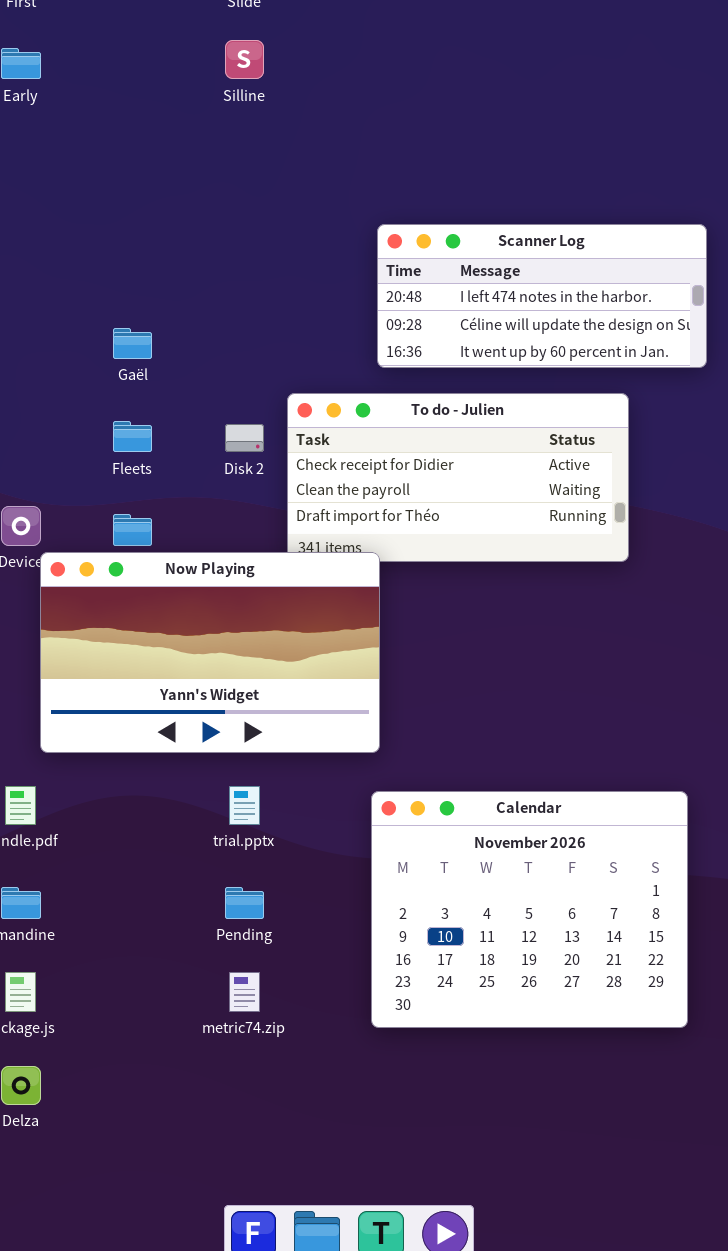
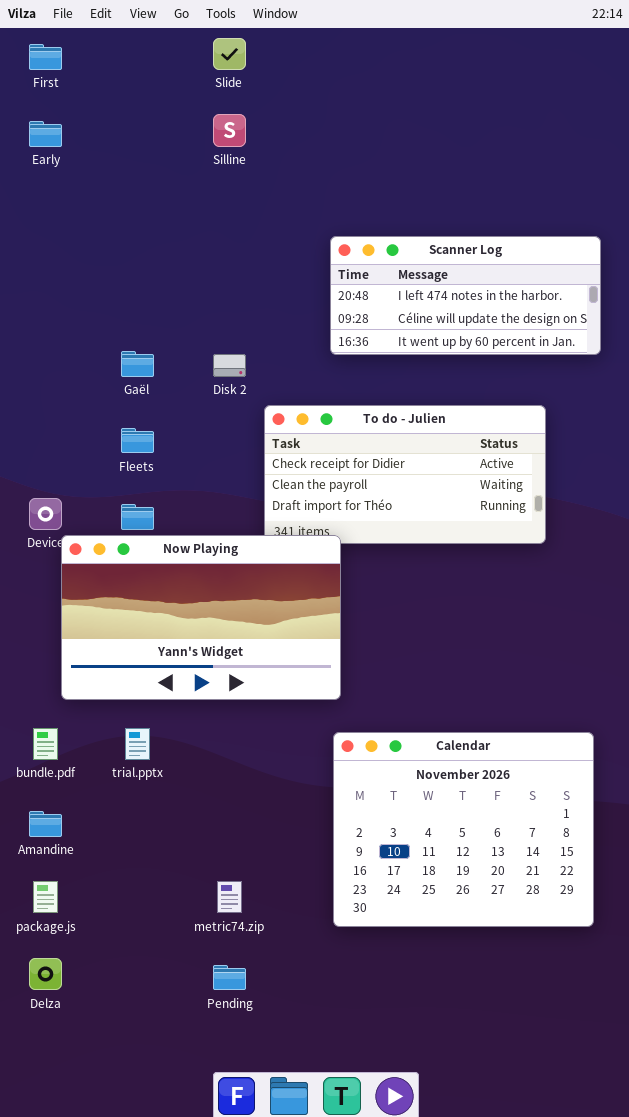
Scanner Log: [377,224,707,368] -> [330,236,601,355], moved
Disk 2: [225,424,264,452] -> [213,354,246,377], moved
trial.pptx: [229,786,260,825] -> [125,728,150,760], moved
Pending: [225,887,264,919] -> [213,965,246,990], moved

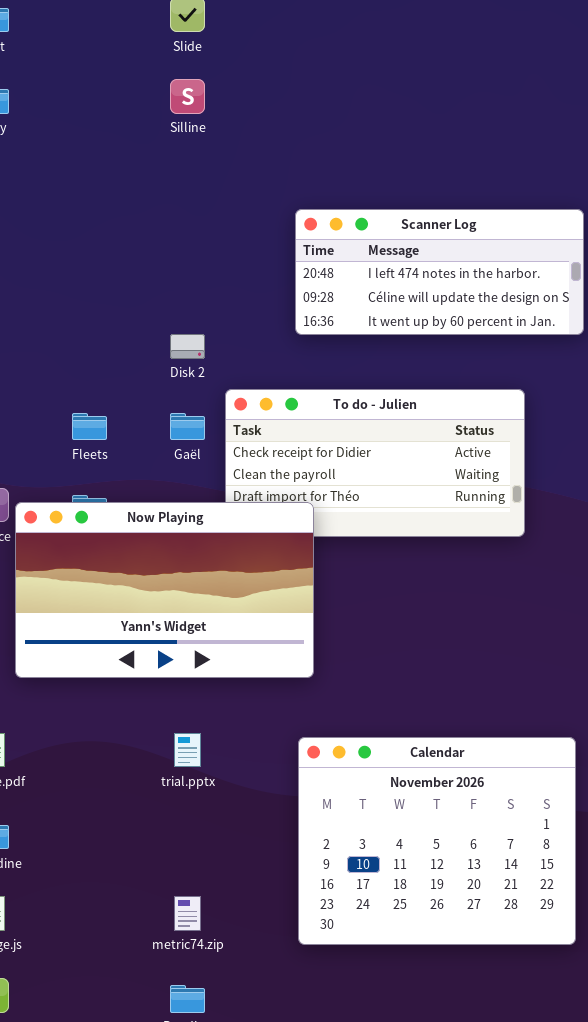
Gaël: [121,351,154,377] -> [170,413,205,440], moved
Now Playing: [61,535,341,700] -> [15,502,314,678], moved
trial.pptx: [125,728,150,760] -> [174,733,201,767], moved

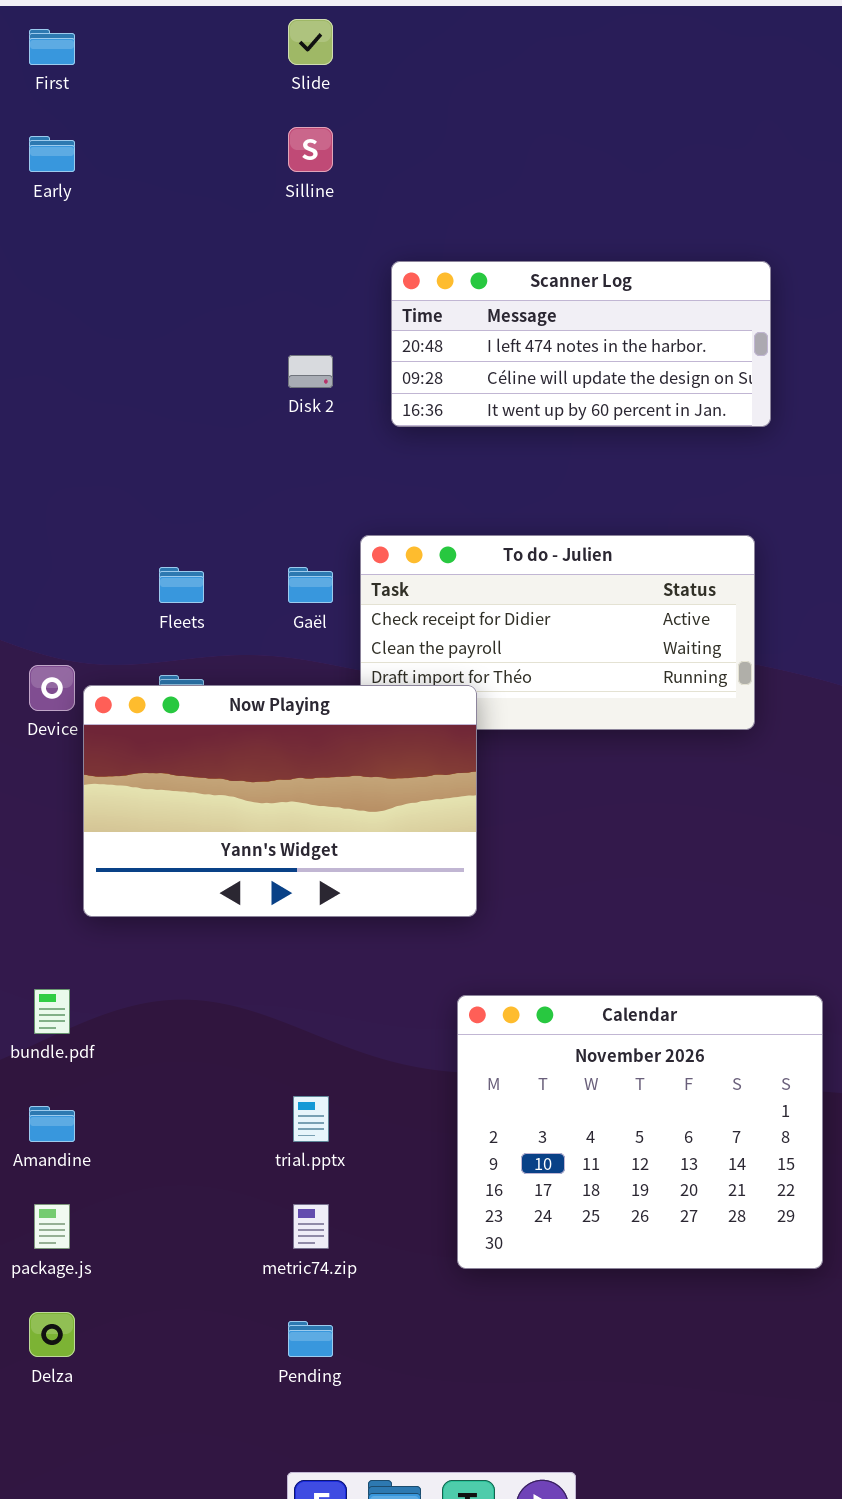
Scanner Log: [295,209,584,335] -> [391,261,771,427], moved
Disk 2: [170,334,205,359] -> [288,355,333,388], moved
trial.pptx: [174,733,201,767] -> [293,1096,329,1142], moved

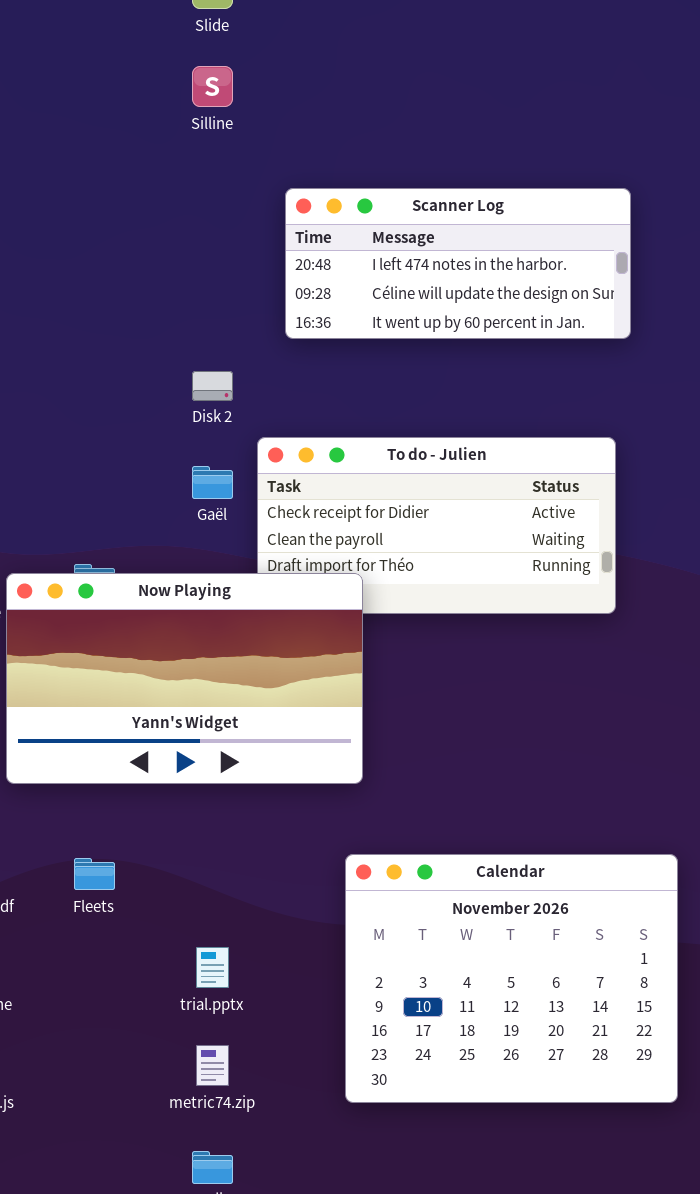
Disk 2: [288,355,333,388] -> [192,371,233,401], moved
Fleets: [159,567,204,603] -> [74,858,115,890], moved

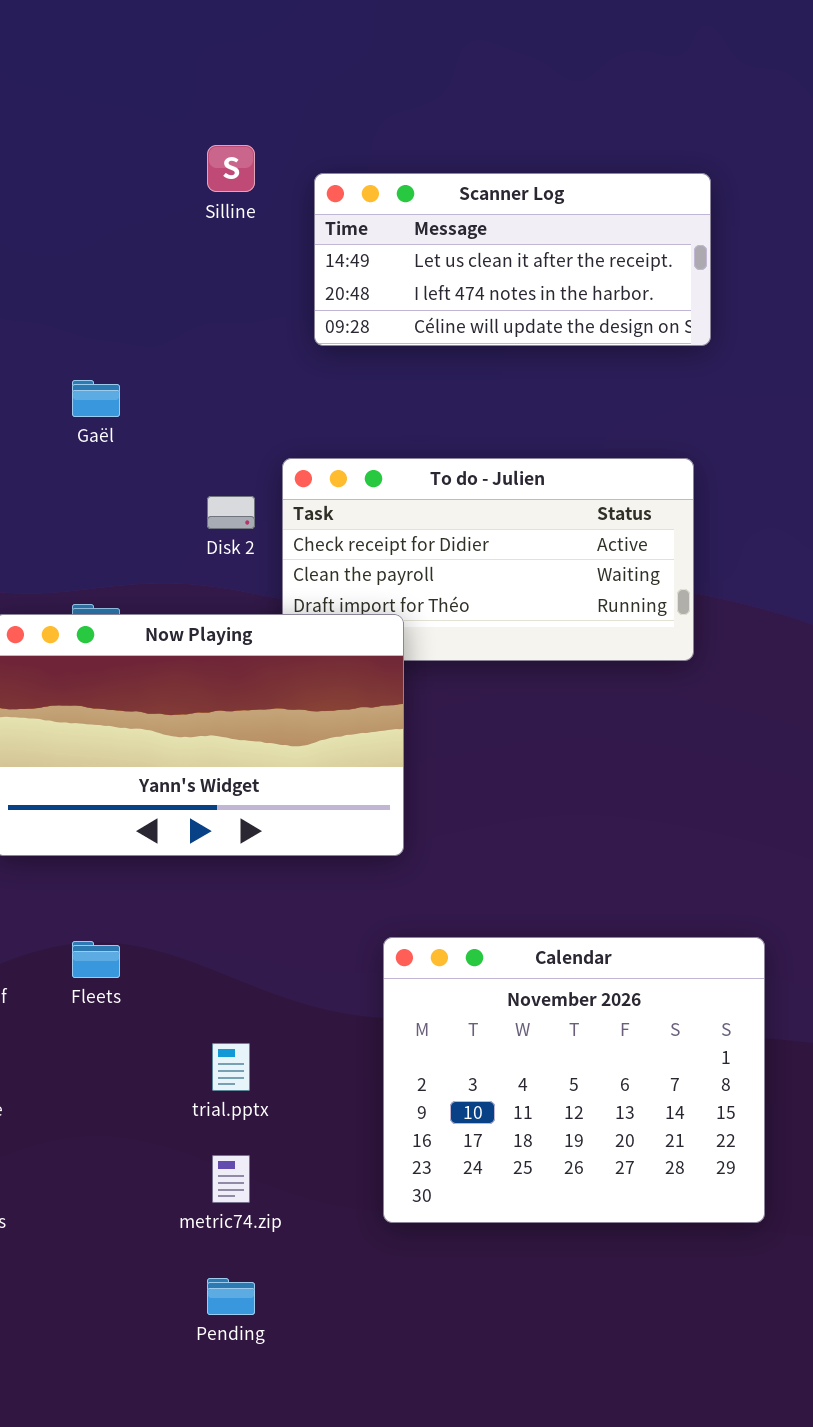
Silline: [192,66,233,107] -> [207,145,255,192], moved
Scanner Log: [285,188,631,339] -> [314,173,711,346], scrolled up 1 row
Disk 2: [192,371,233,401] -> [207,496,255,529], moved
Gaël: [192,466,233,499] -> [72,380,120,417], moved

